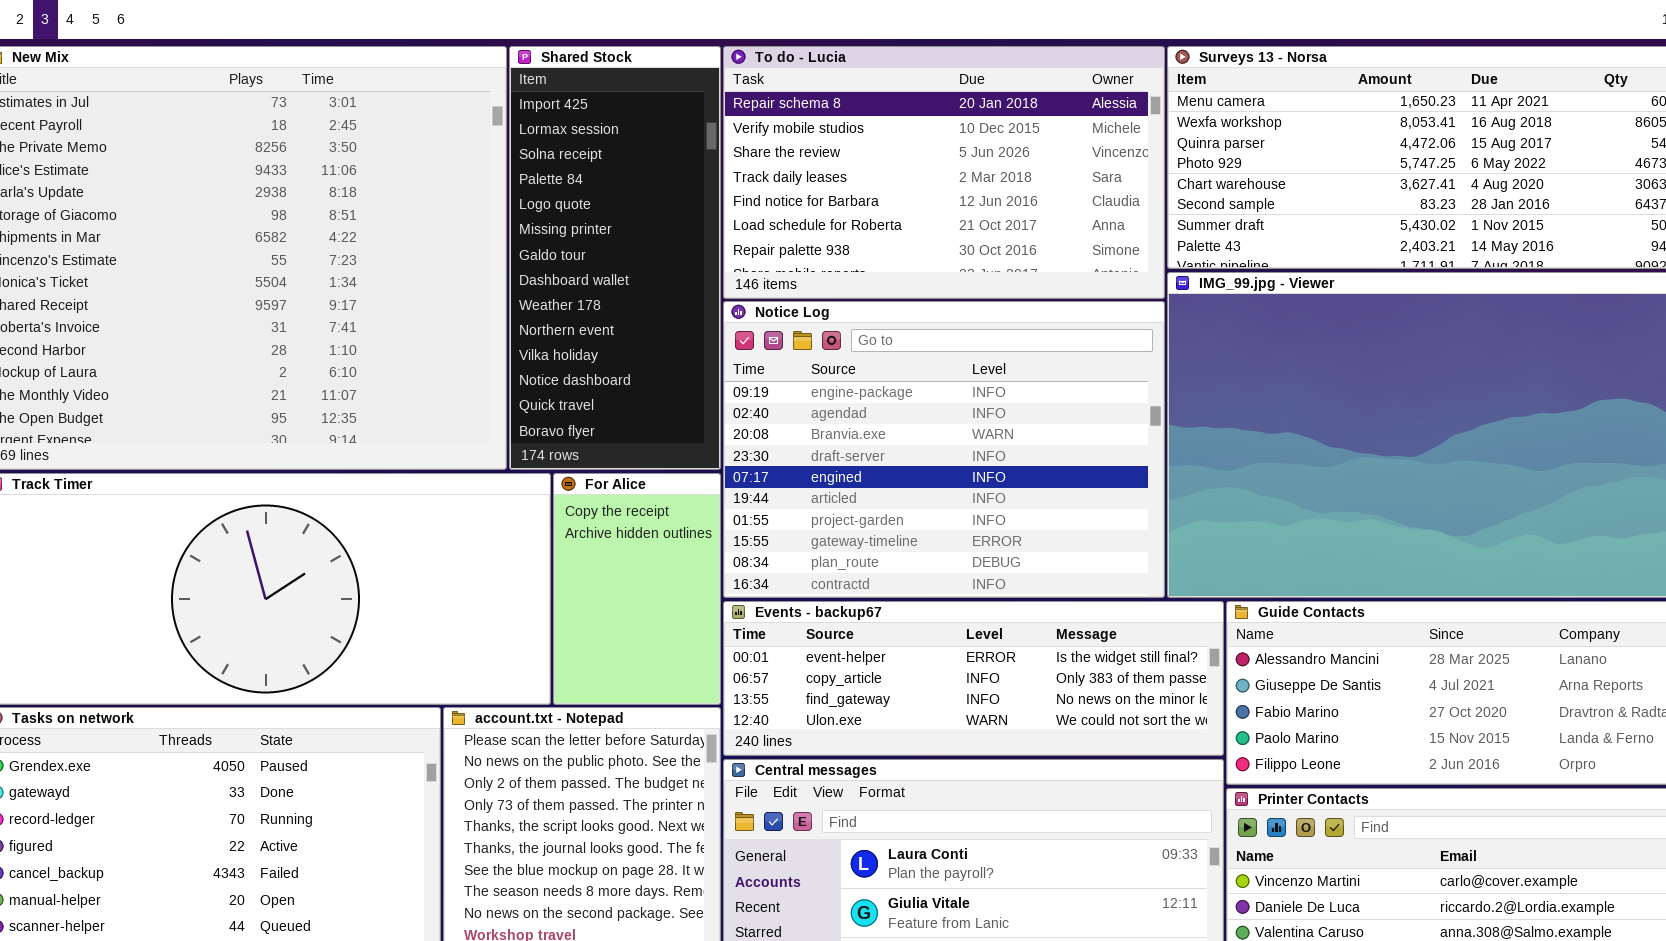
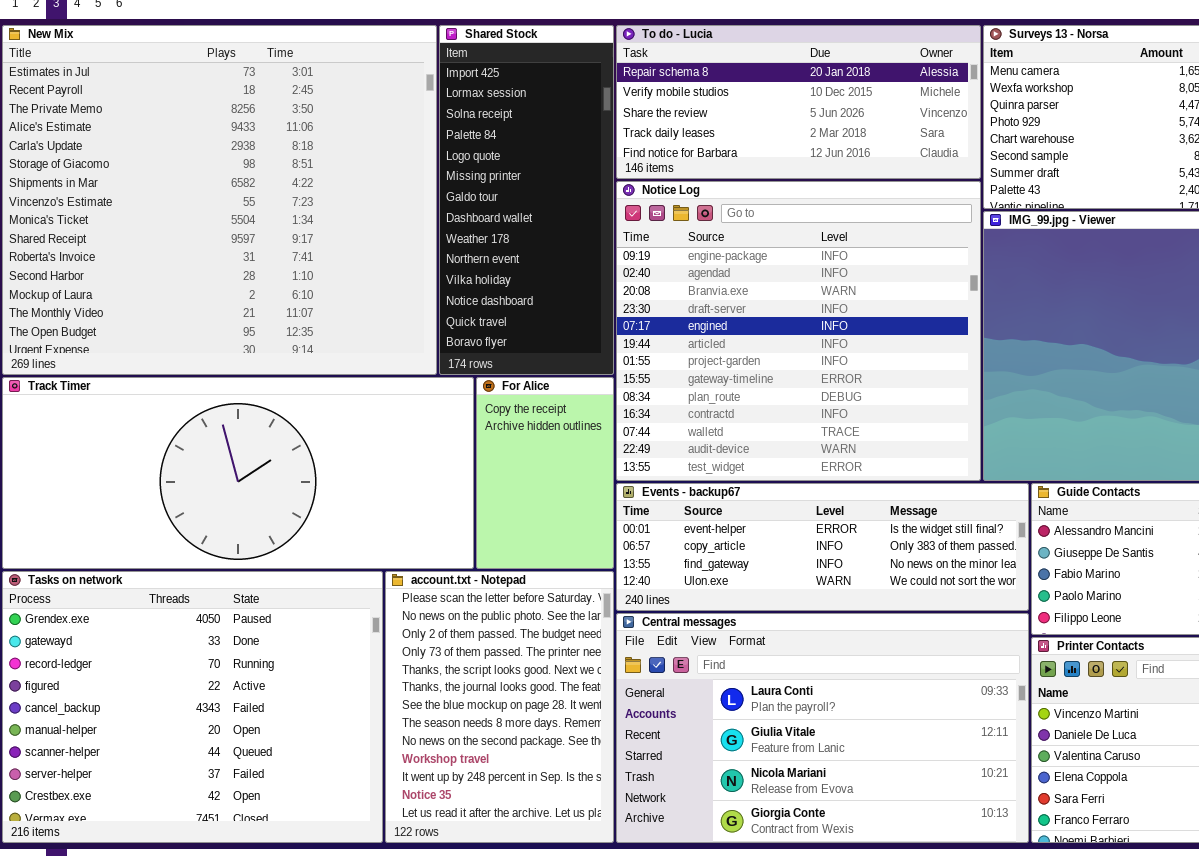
To do - Lucia: [723,46,1165,299] -> [616,25,981,179], resized
Notice Log: [723,301,1165,598] -> [616,181,981,481], resized

